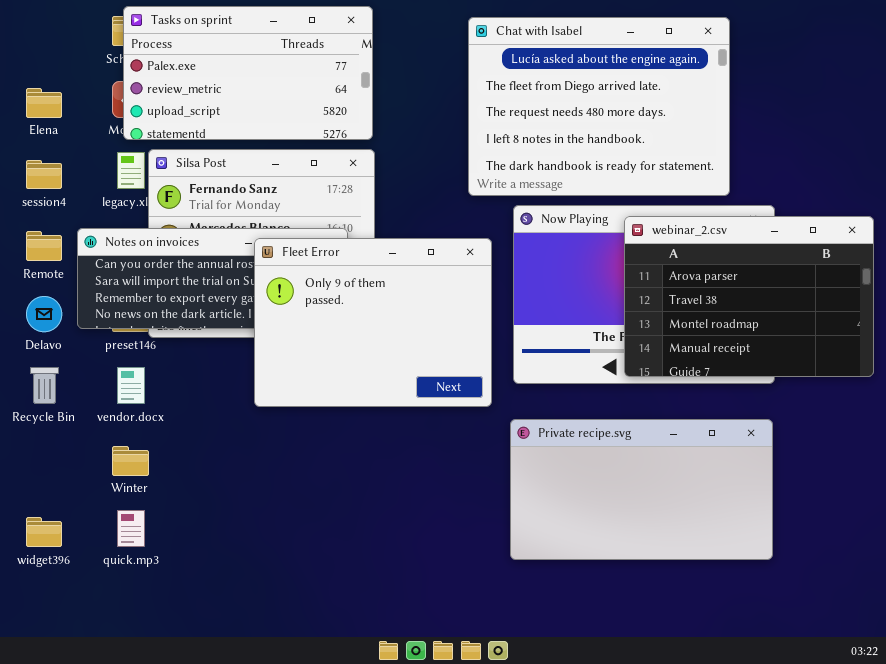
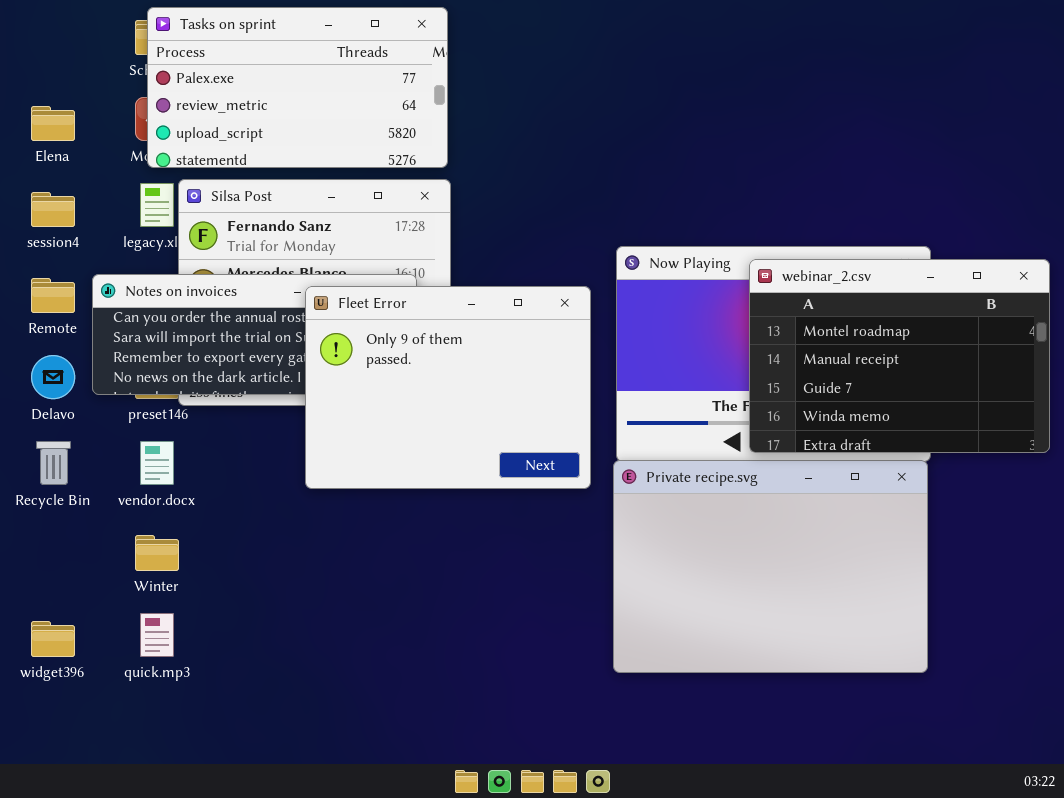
Chat with Isabel: [468,17,730,196] -> none, closed
webinar_2.csv: [624,216,874,377] -> [749,259,1050,453], scrolled down 2 rows
Private recipe.svg: [510,419,773,560] -> [613,460,928,673], resized

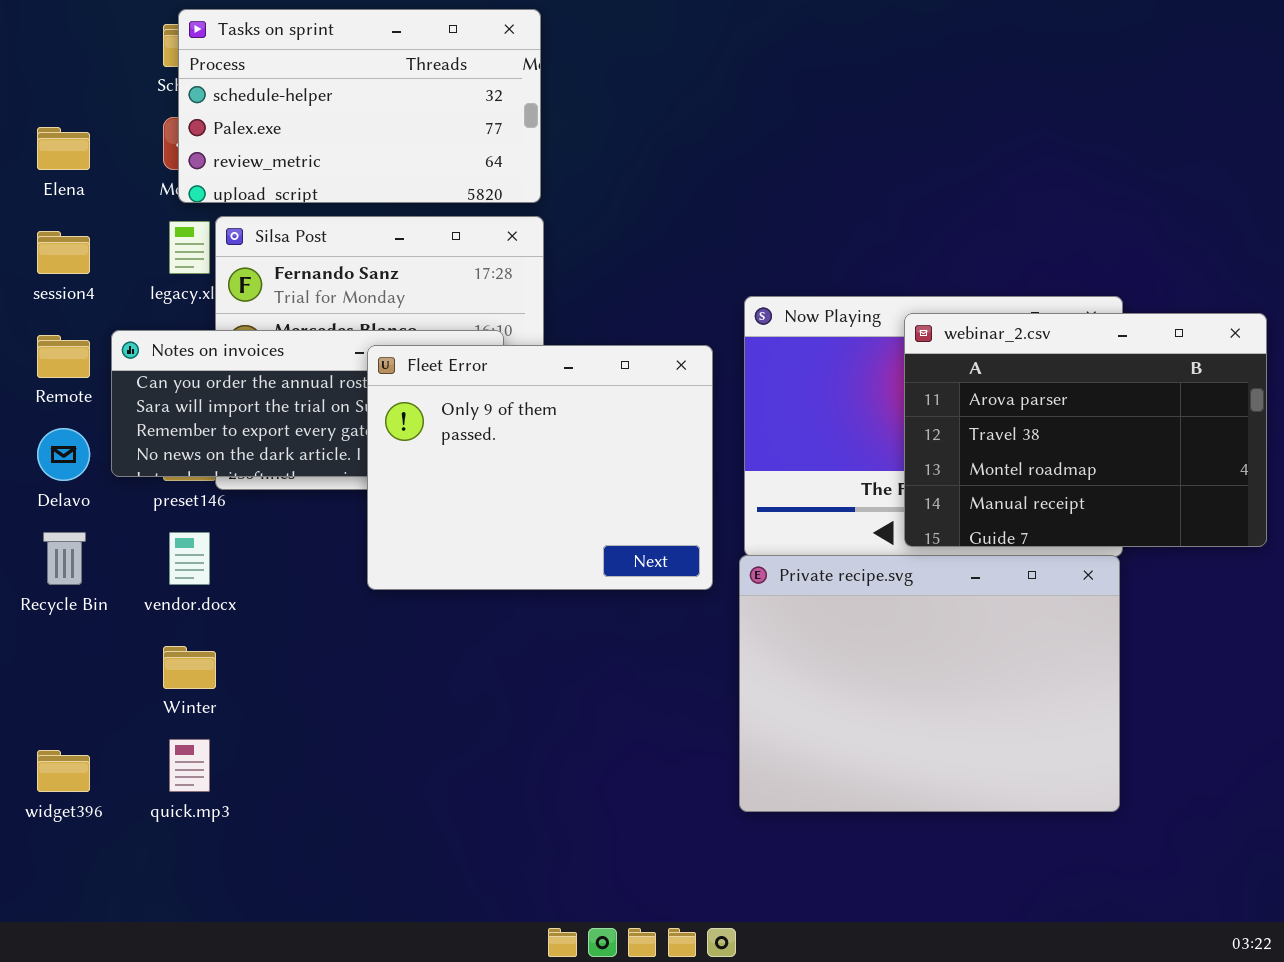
Tasks on sprint: [147,7,448,168] -> [178,9,541,203], scrolled up 1 row
webinar_2.csv: [749,259,1050,453] -> [904,313,1267,547], scrolled up 2 rows

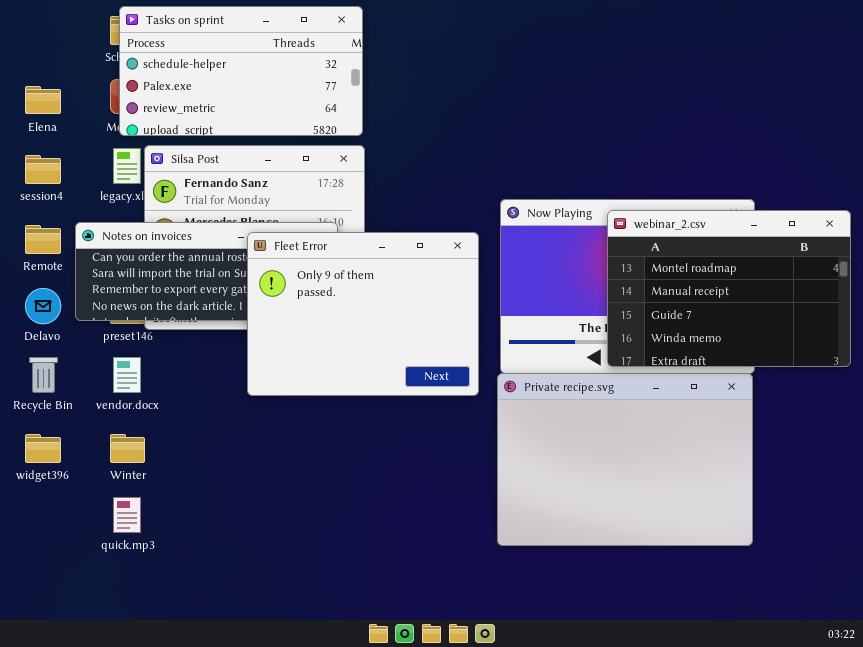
webinar_2.csv: [904,313,1267,547] -> [607,210,851,367], scrolled down 2 rows
widget396: [37,750,90,792] -> [25,434,61,463], moved

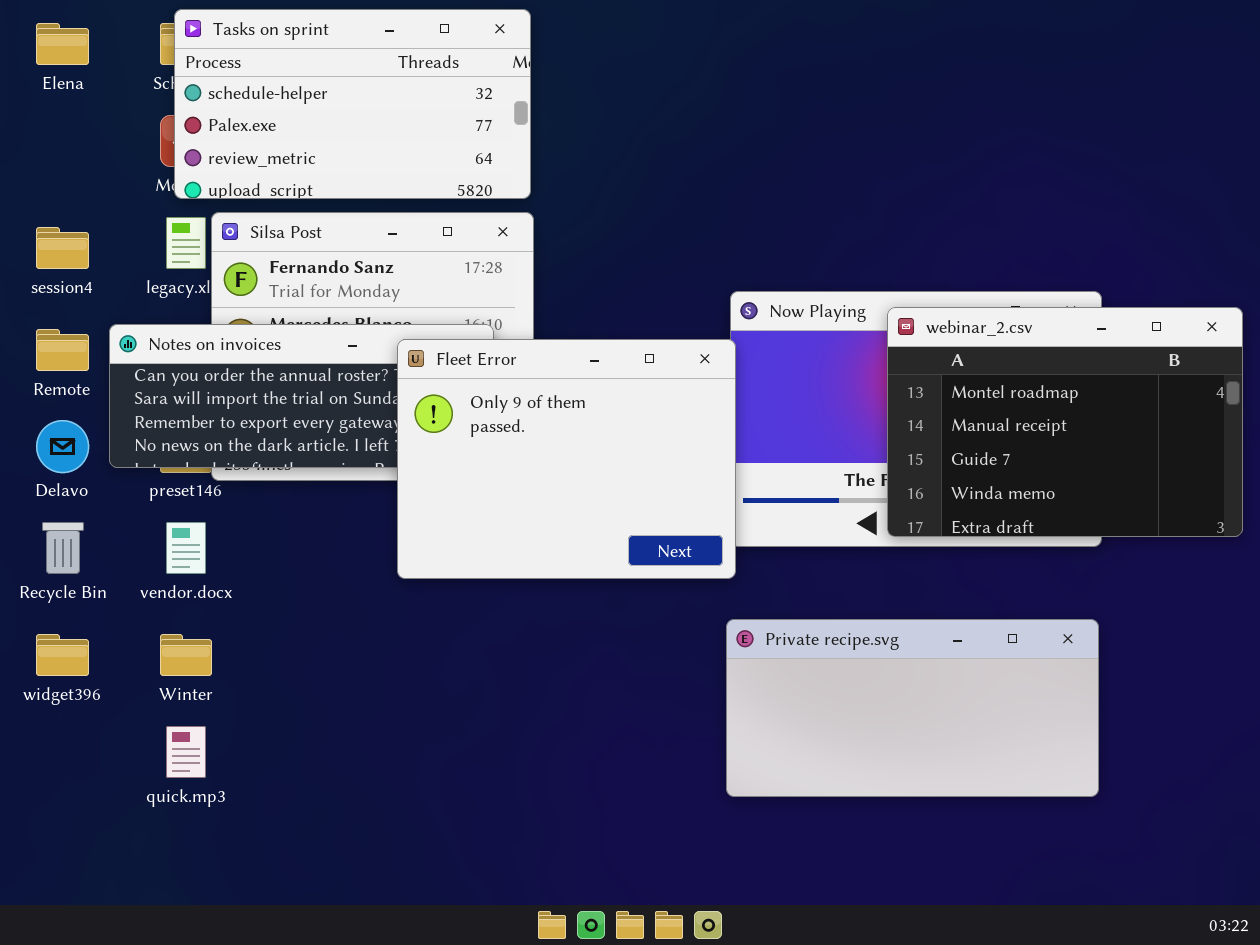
Elena: [25,86,61,114] -> [36,23,89,65], moved
Fleet Error: [247,232,479,396] -> [397,339,736,579], moved
Private recipe.svg: [497,373,753,546] -> [726,619,1099,797], resized

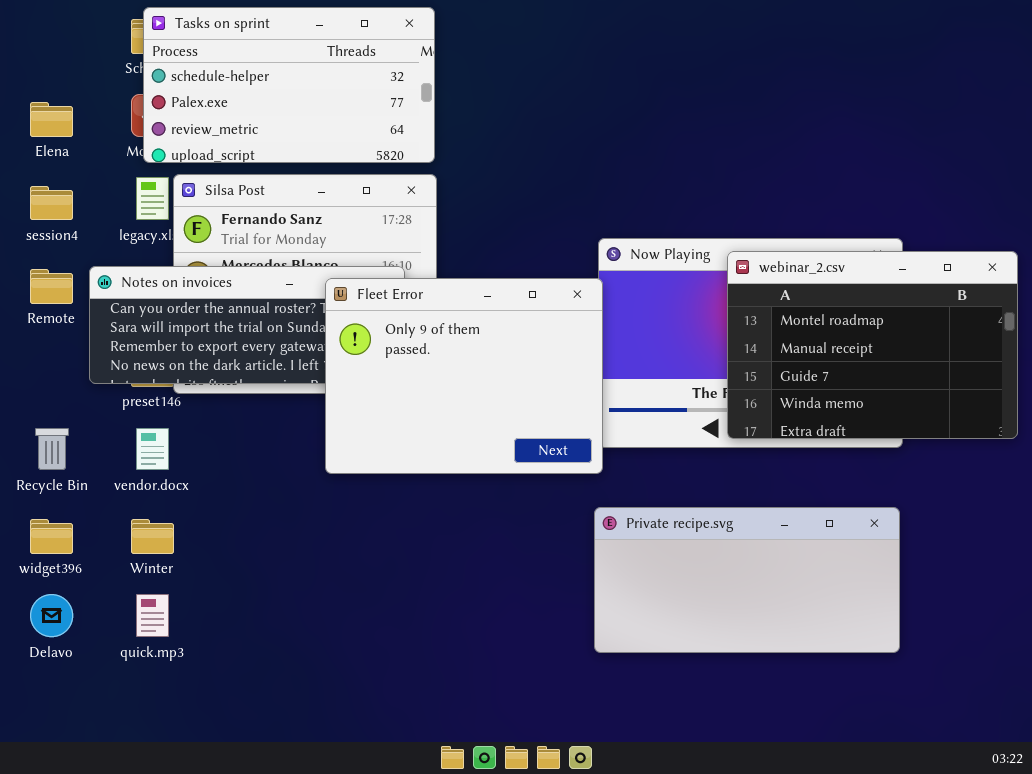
Elena: [36,23,89,65] -> [30,102,73,137], moved
Delavo: [36,420,89,473] -> [30,594,73,637], moved

